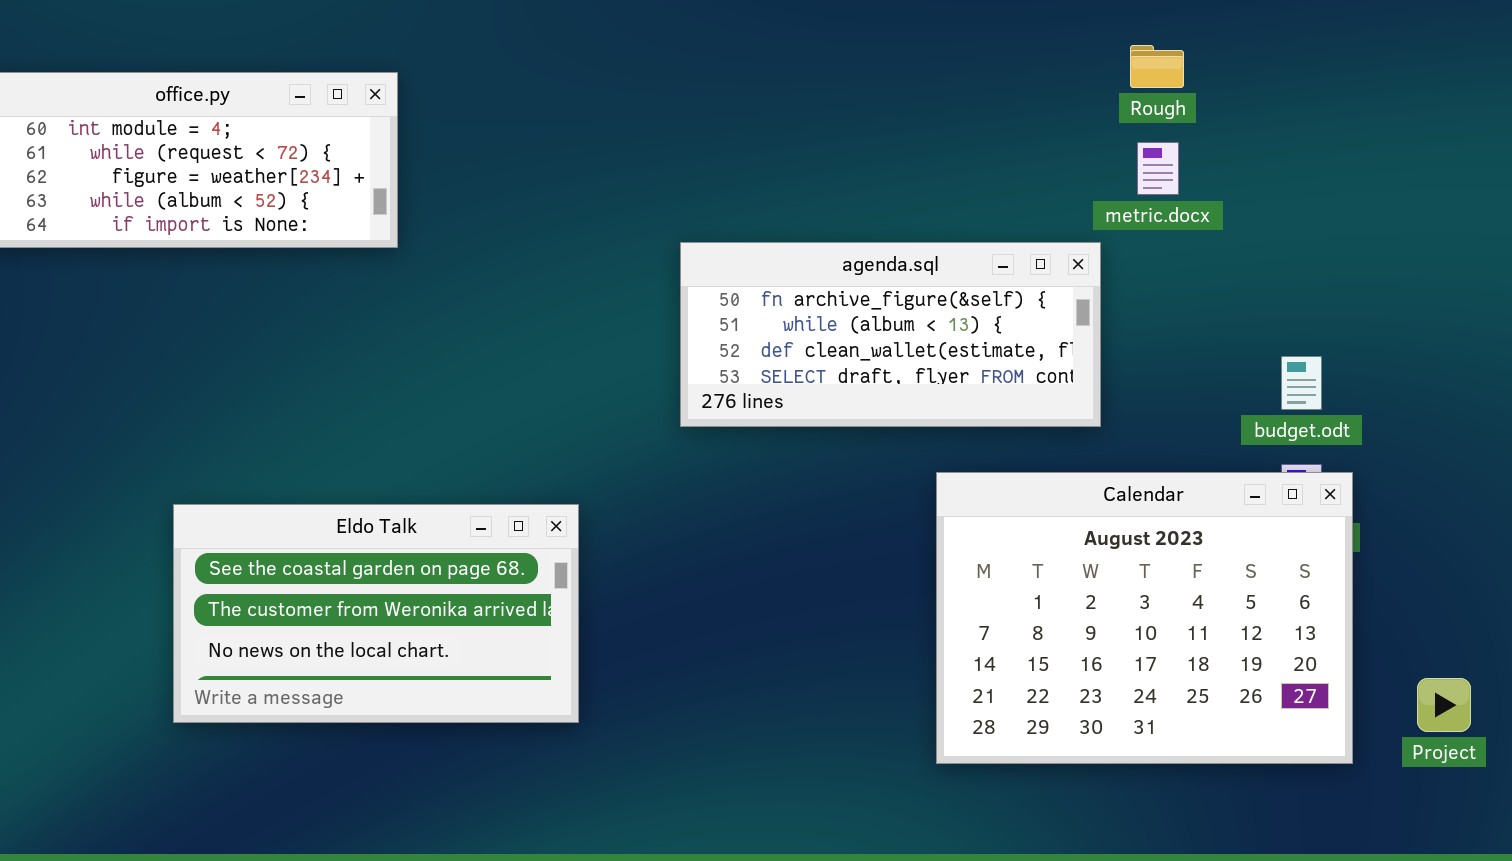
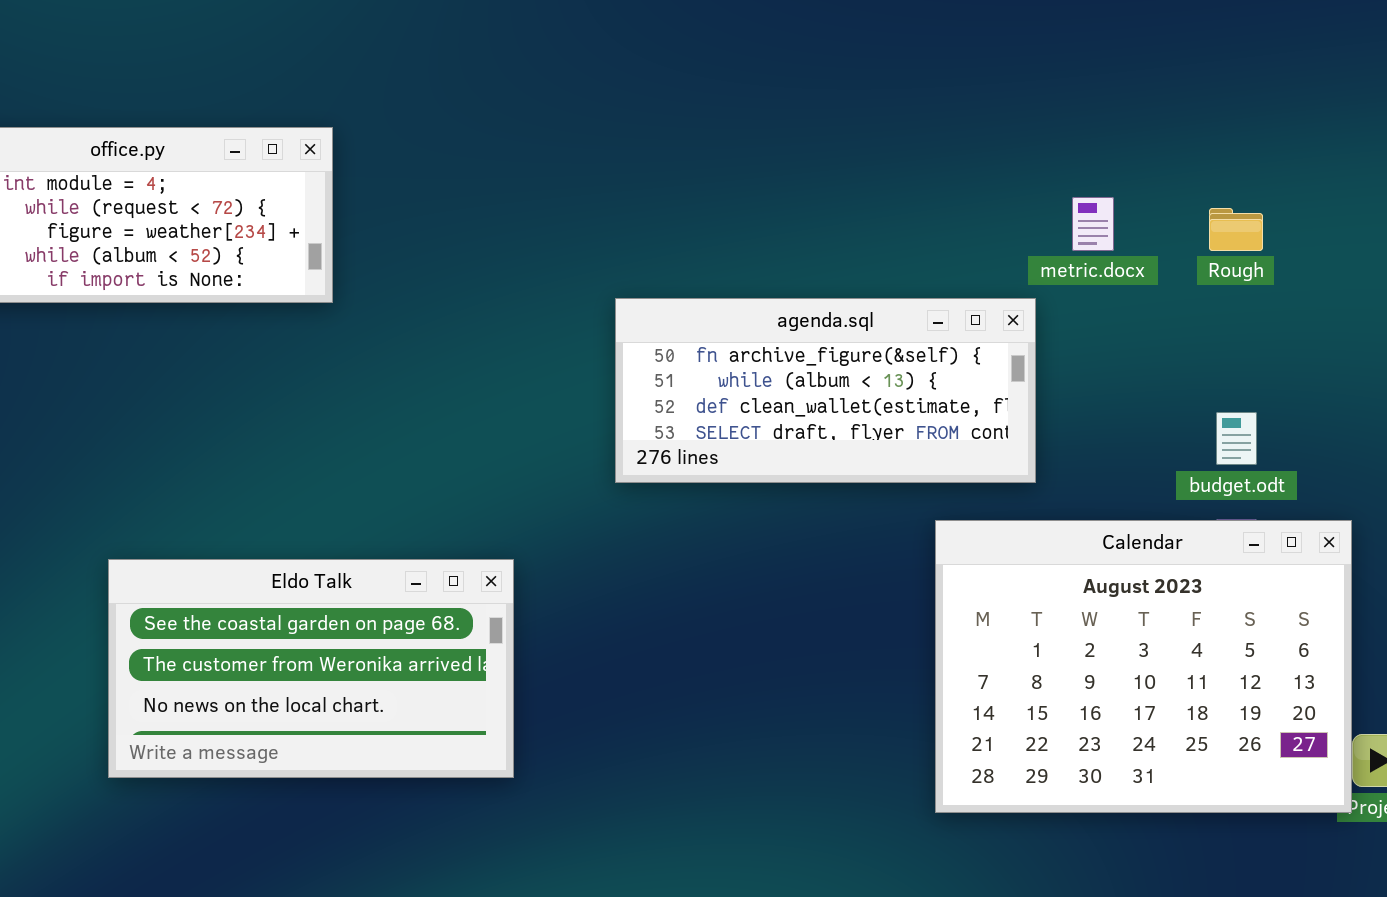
Rough: [1130,45,1184,88] -> [1209,208,1263,251], moved
Calendar: [936,472,1353,764] -> [935,520,1352,813], moved

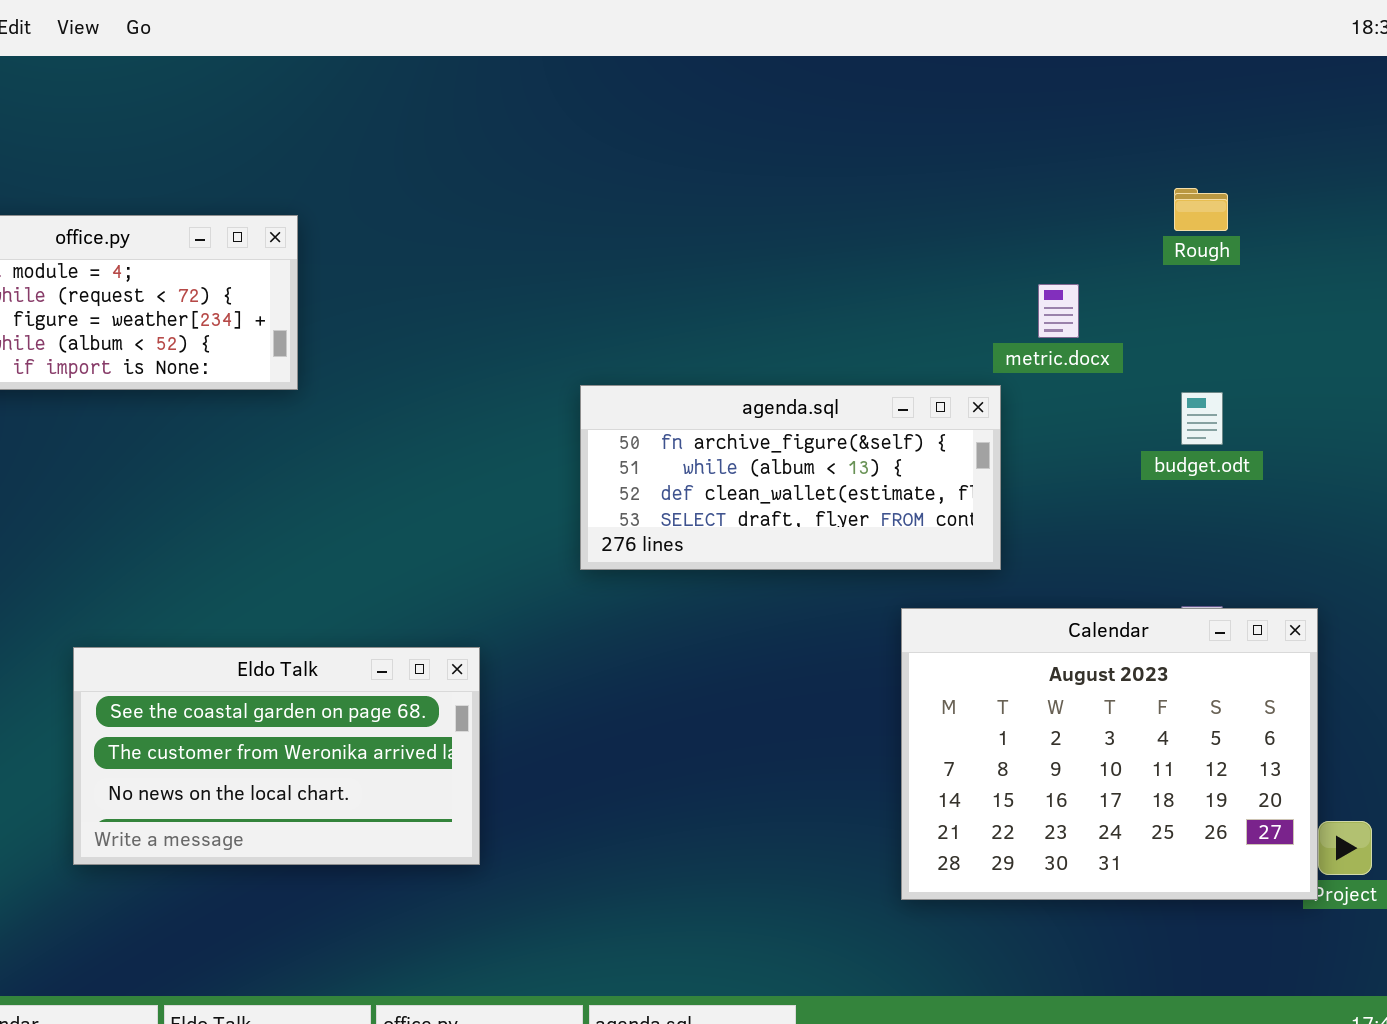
Rough: [1209,208,1263,251] -> [1174,188,1228,231], moved
budget.odt: [1216,412,1257,465] -> [1181,392,1223,445], moved

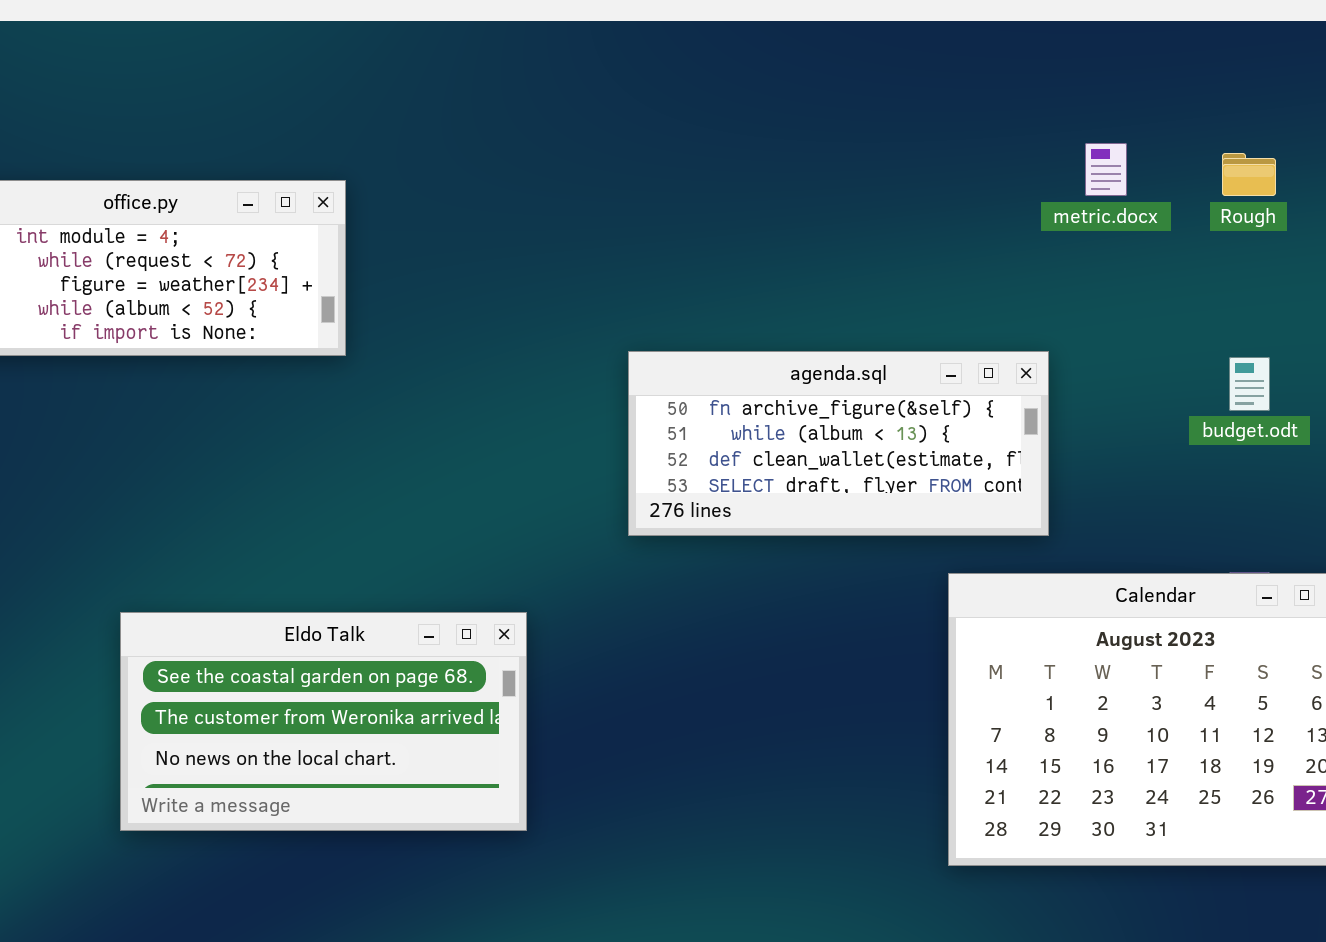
metric.docx: [1038,284,1079,338] -> [1085,143,1127,196], moved

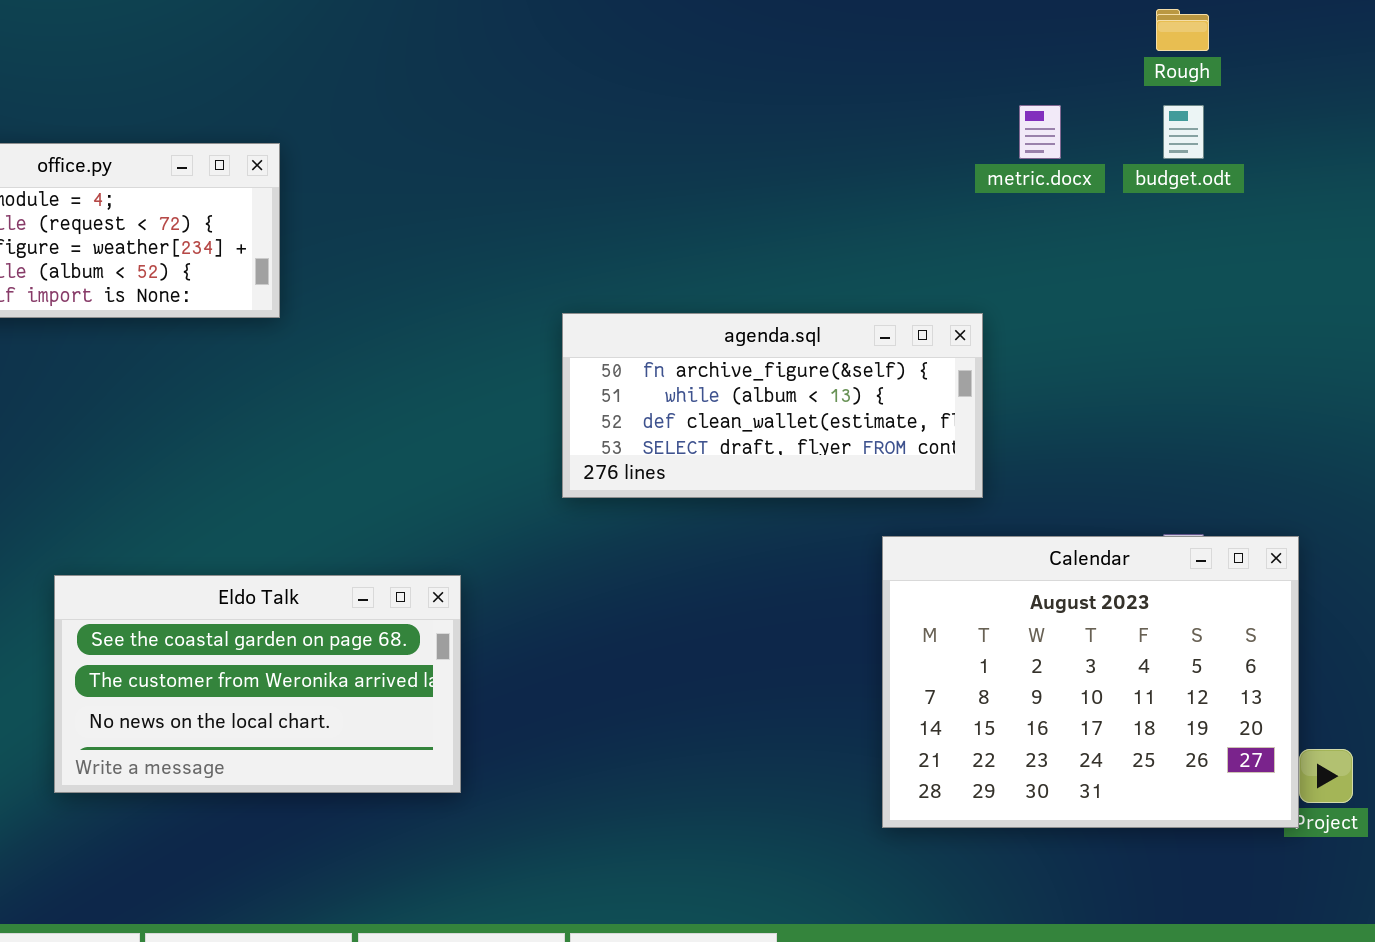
Rough: [1222,153,1276,196] -> [1156,9,1209,51], moved
budget.odt: [1229,357,1270,411] -> [1163,105,1204,159], moved

